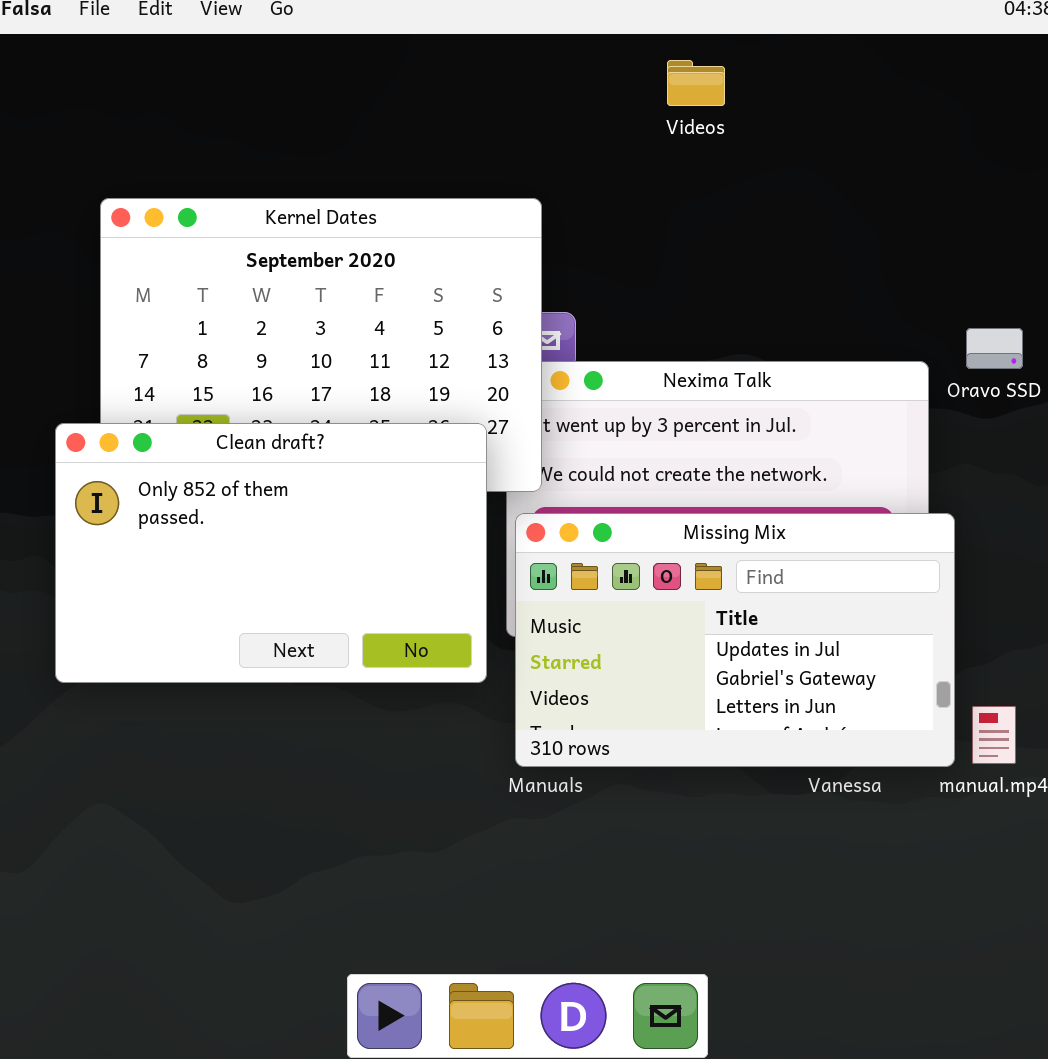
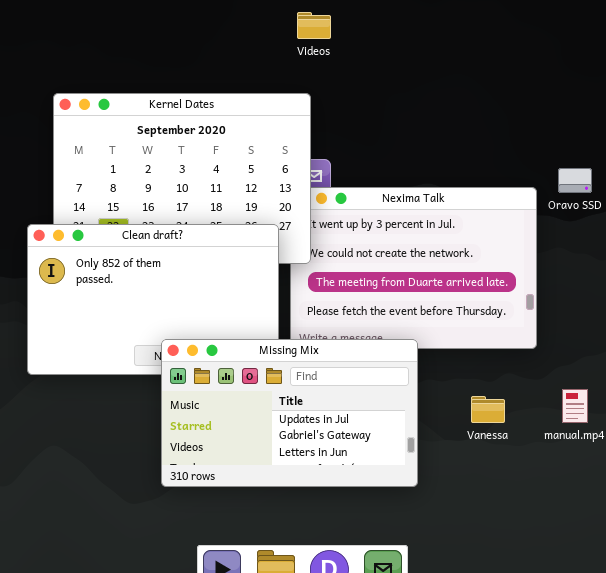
Videos: [667,60,725,106] -> [297,12,331,39], moved
Missing Mix: [515,513,955,767] -> [161,339,418,487], moved

